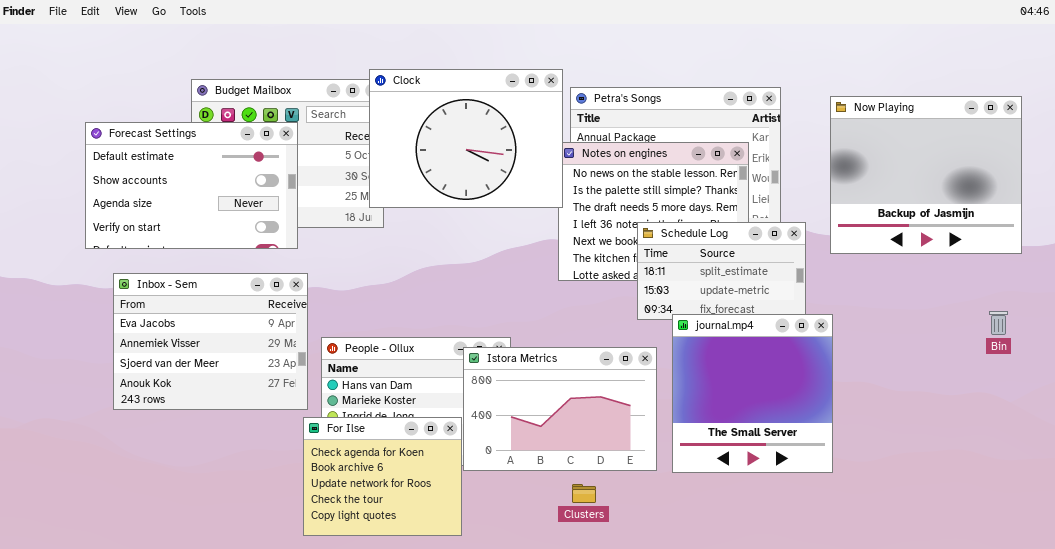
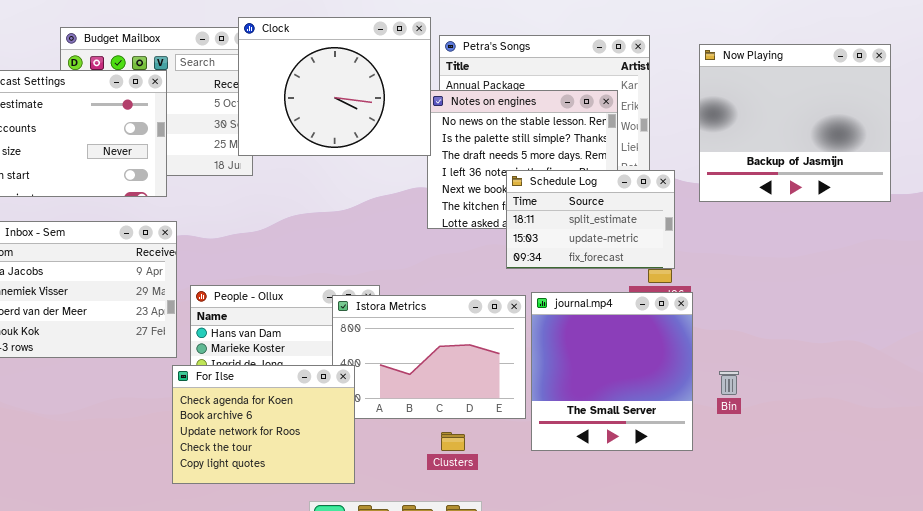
Bin: [989,311,1008,335] -> [719,371,739,395], moved
journal.mp4: [672,314,833,473] -> [531,292,693,451], moved
For Ilse: [303,417,462,536] -> [172,365,355,484], resized

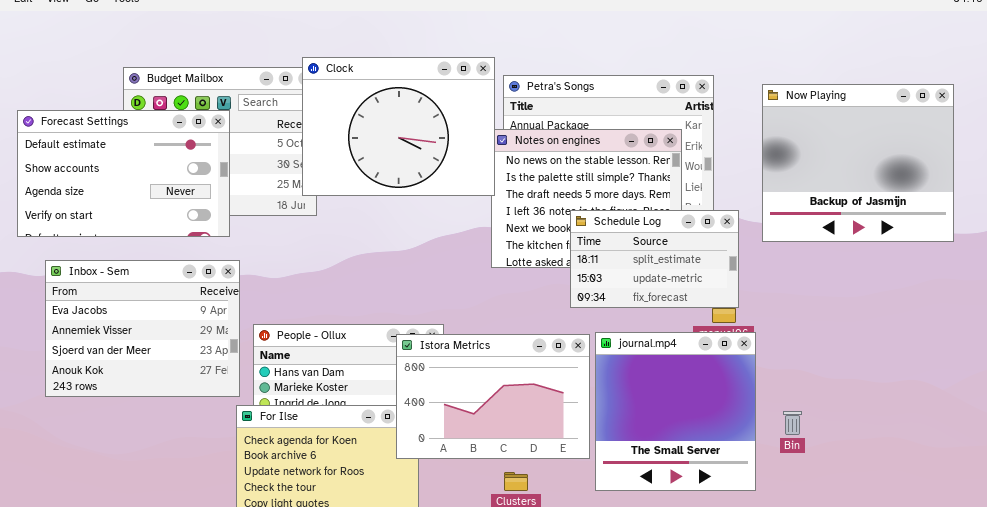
Istora Metrics: [332,295,526,419] -> [396,334,590,459], raised

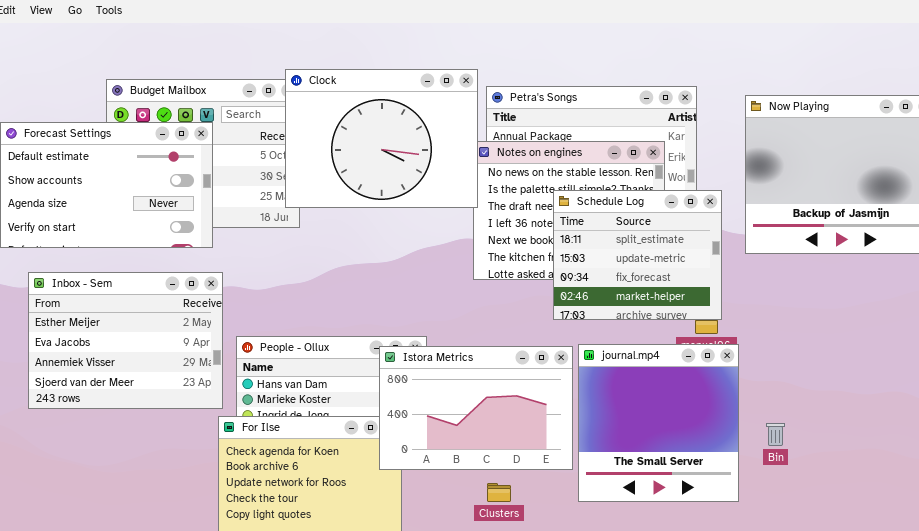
Schedule Log: [570,210,739,308] -> [553,190,722,320], resized
Inbox - Sem: [45,260,240,397] -> [28,272,223,409], scrolled up 1 row

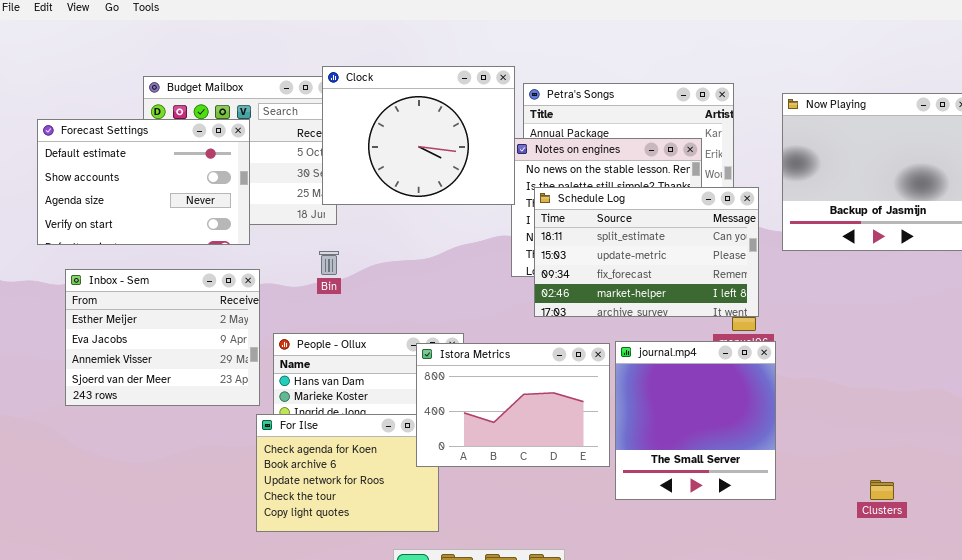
Schedule Log: [553,190,722,320] -> [534,187,759,317], resized
Bin: [766,423,785,446] -> [319,251,339,275], moved
Clusters: [487,483,511,502] -> [870,480,894,500], moved

